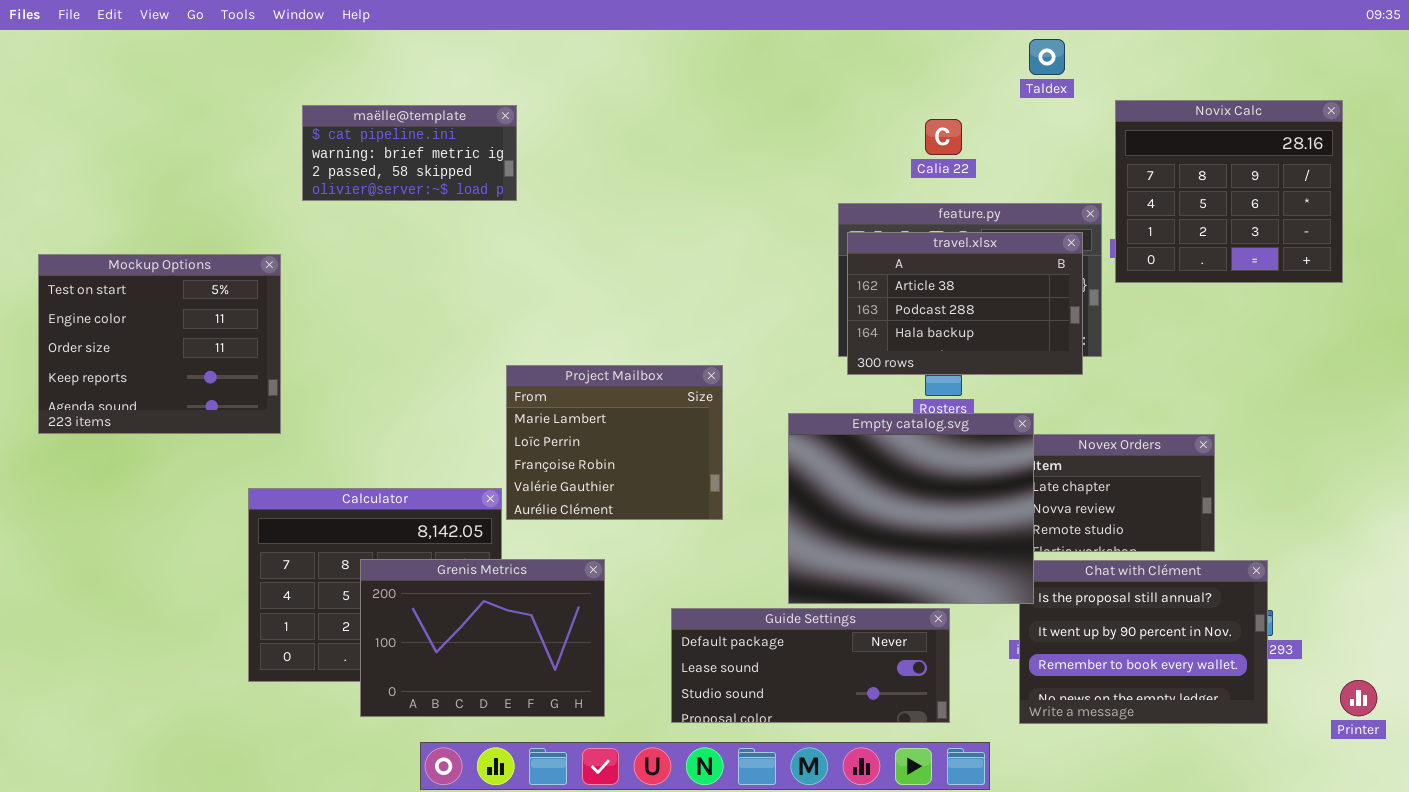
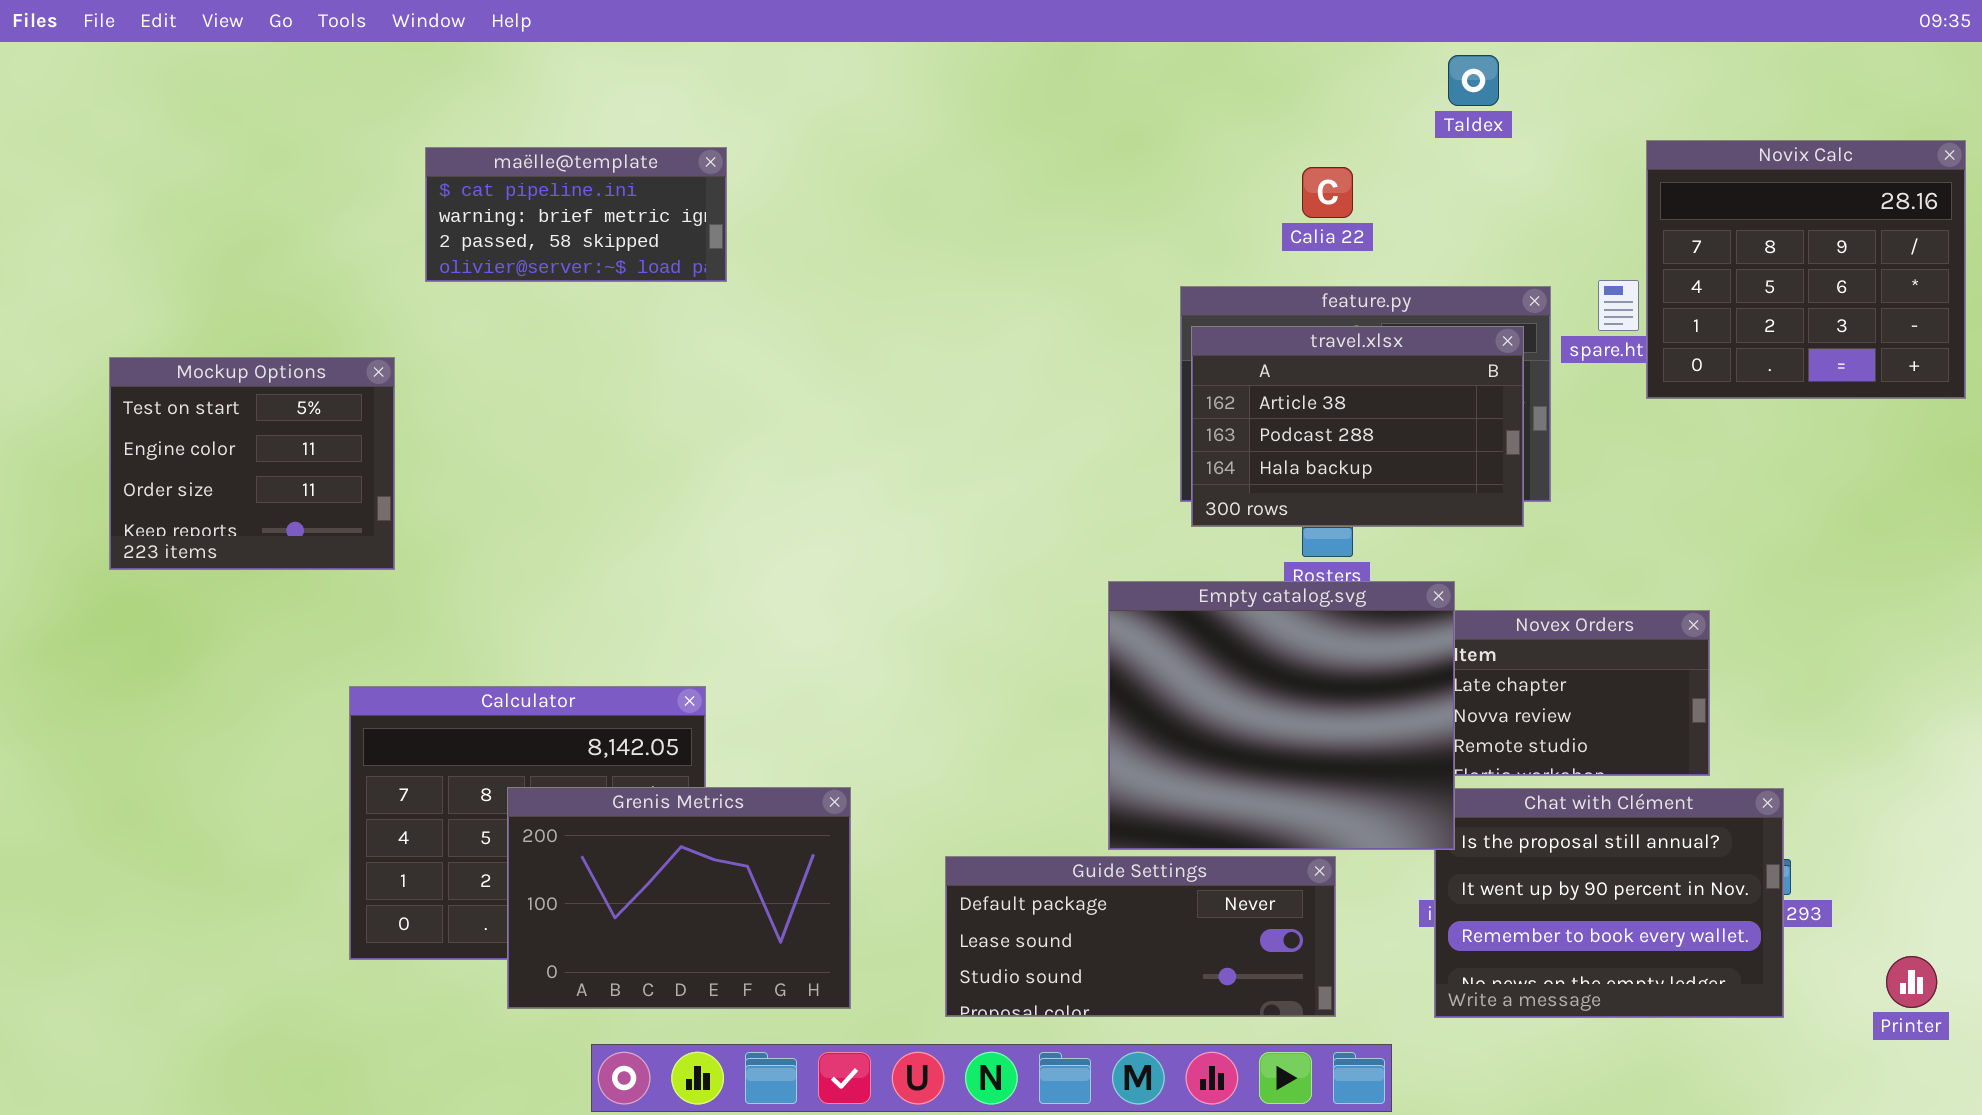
Novix Calc: [1115,100,1343,283] -> [1646,140,1966,399], moved
Mockup Options: [38,254,281,434] -> [109,357,395,570], resized
Project Mailbox: [506,365,723,520] -> none, closed

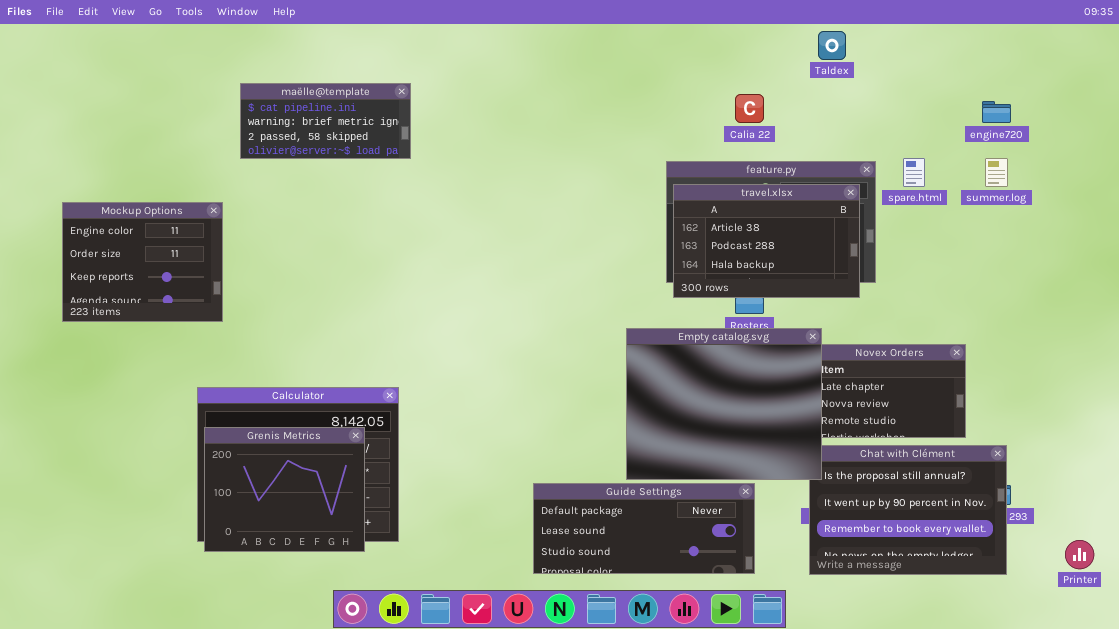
Novix Calc: [1646,140,1966,399] -> none, closed
Mockup Options: [109,357,395,570] -> [62,202,223,322], scrolled down 1 row
Grenis Metrics: [507,787,851,1009] -> [204,427,365,552], moved, resized

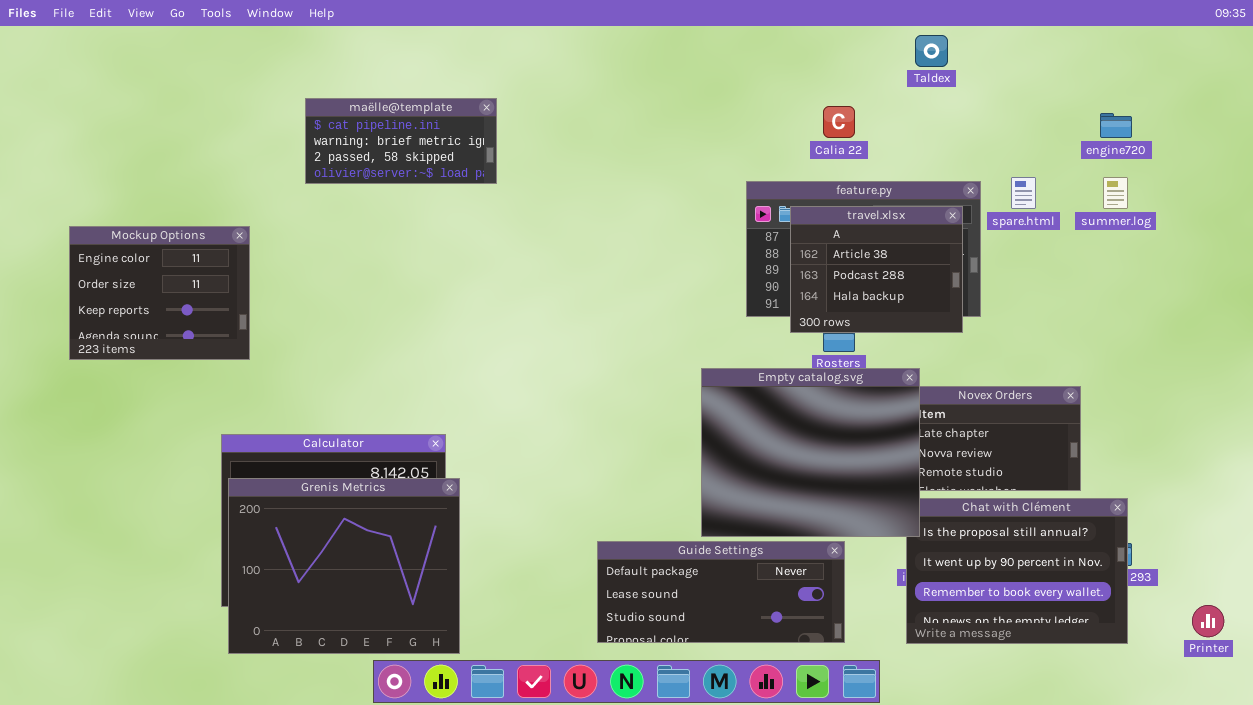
maëlle@template: [240,83,411,159] -> [305,98,497,184], moved
travel.xlsx: [673,184,860,298] -> [790,206,963,333], resized
Grenis Metrics: [204,427,365,552] -> [228,478,460,654], resized

